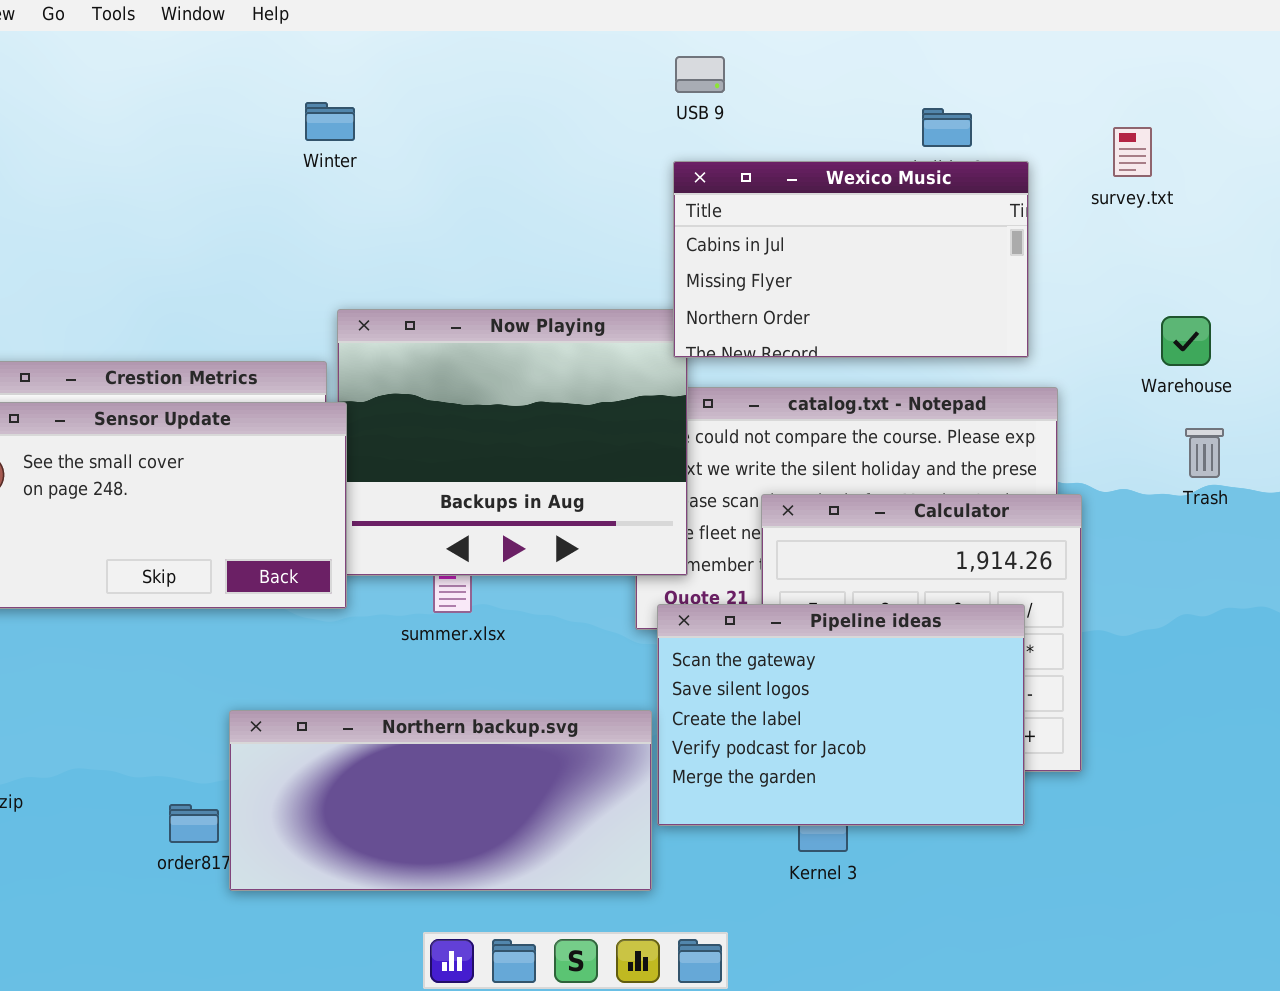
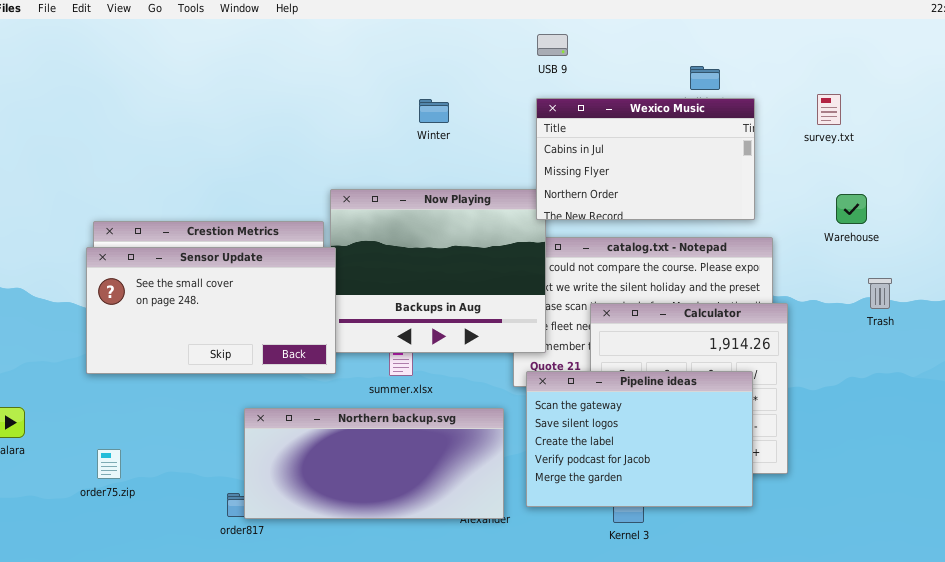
Winter: [305,102,355,141] -> [419,99,449,123], moved
survey.txt: [1113,127,1152,177] -> [817,94,841,125], moved
Trash: [1185,428,1224,478] -> [868,278,892,309], moved
Northern backup.svg: [229,710,652,891] -> [244,408,504,519], moved

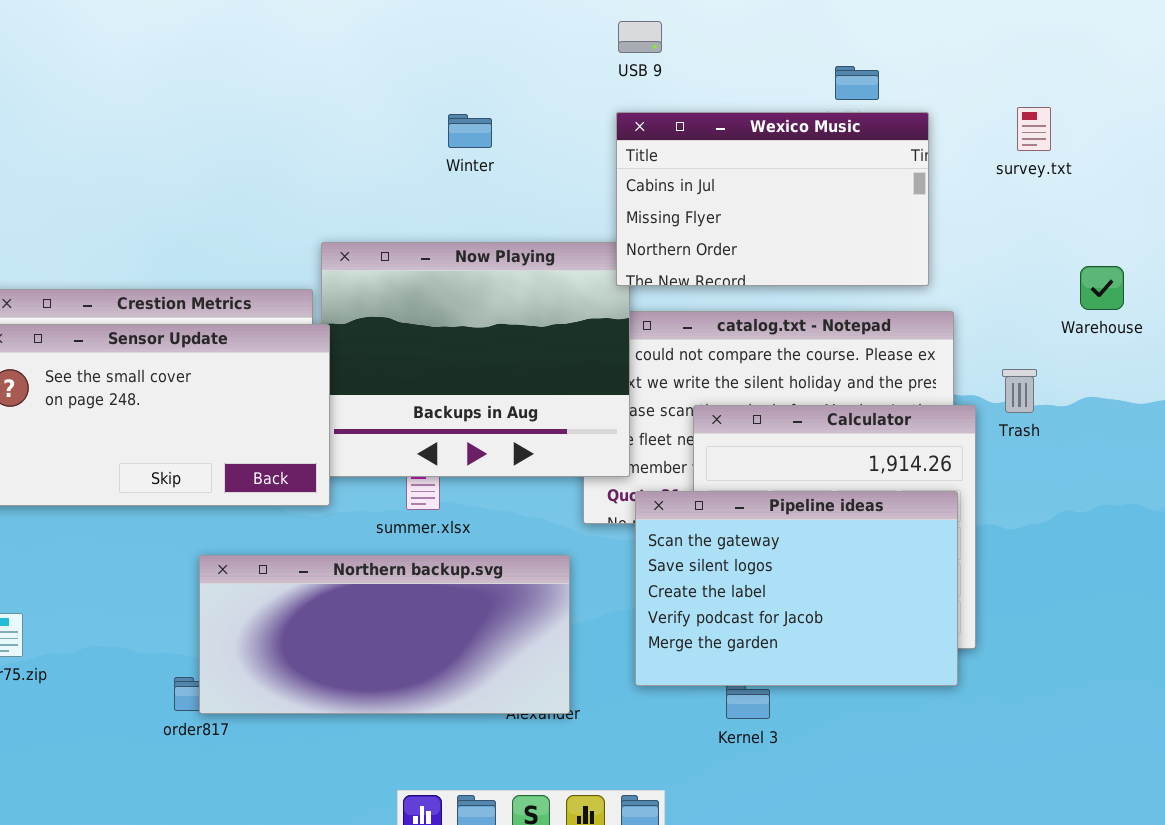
Warehouse: [836,194,867,224] -> [1080,266,1124,310], moved
Trash: [868,278,892,309] -> [1002,369,1037,413], moved
Pipeline ideas: [526,371,753,507] -> [635,491,958,686], moved

